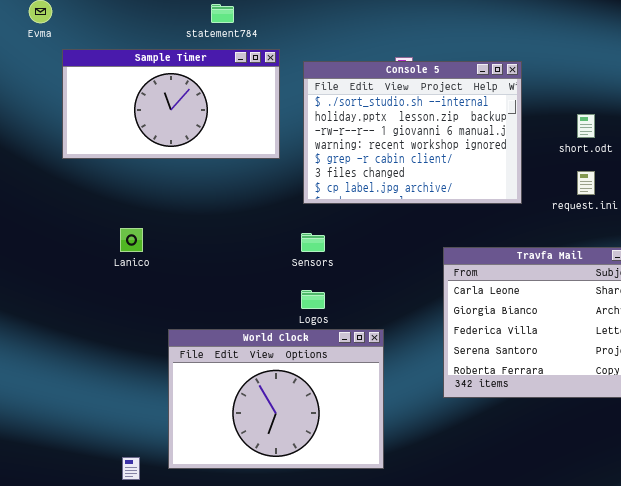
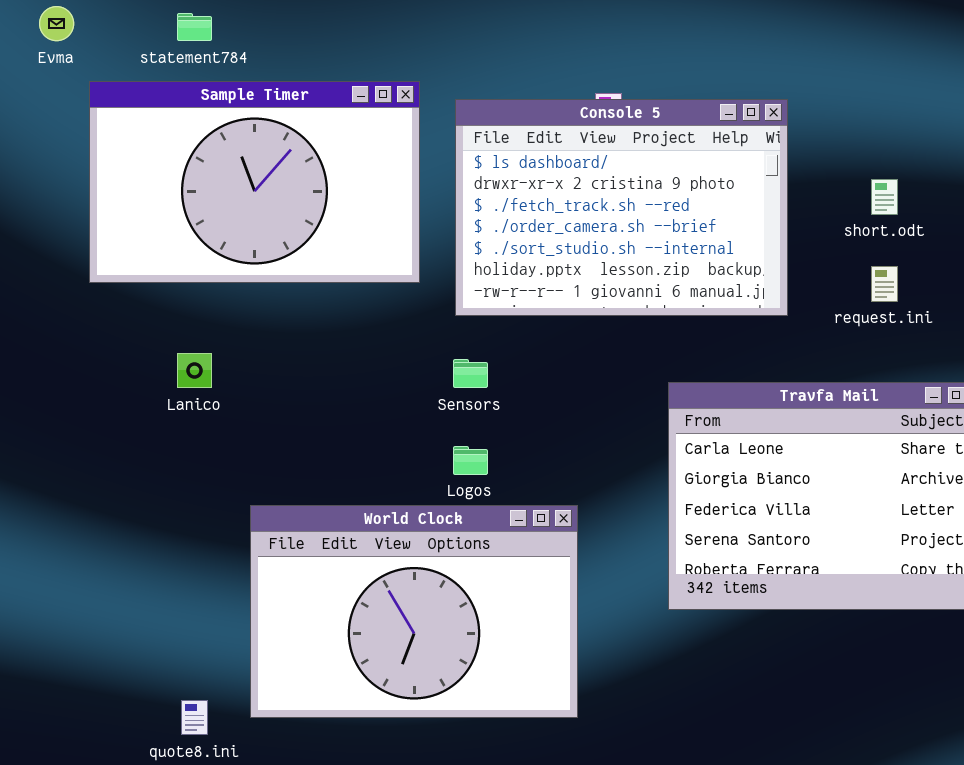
statement784: [211,4,234,23] -> [177,13,212,41], moved
Sample Timer: [62,49,280,159] -> [89,81,420,283], resized
Console 5: [303,61,522,204] -> [455,99,788,316], scrolled up 4 rows

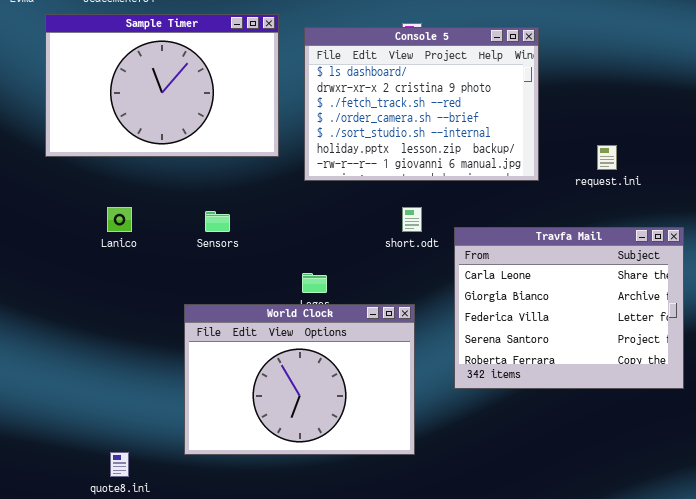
short.odt: [871,179,898,215] -> [402,207,422,232], moved
Sensors: [453,359,488,388] -> [205,211,230,232], moved
World Clock: [250,505,578,718] -> [184,304,415,455], moved

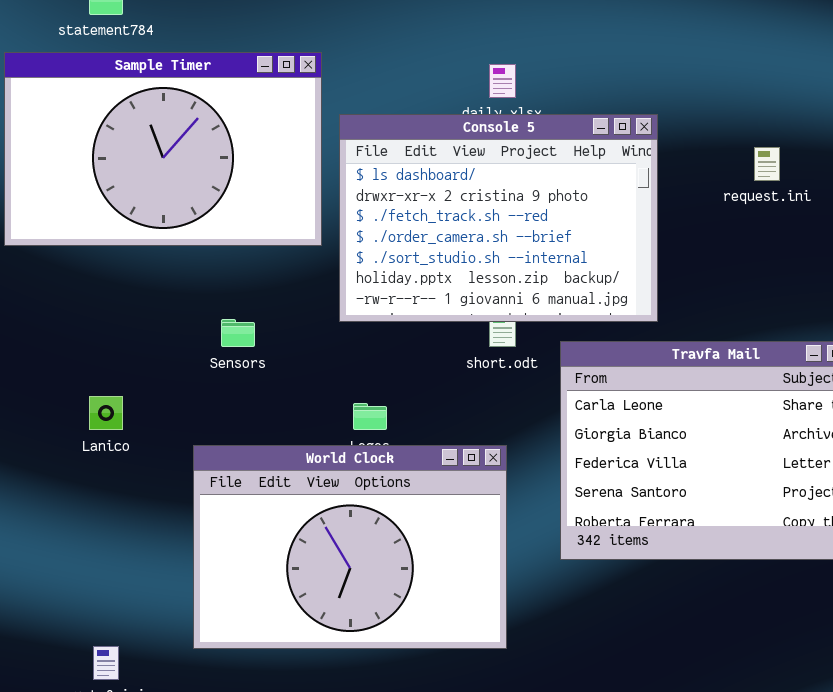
Console 5: [304,27,539,181] -> [339,114,658,322], moved
request.ini: [597,145,617,170] -> [754,147,780,181], moved
Lanico: [107,207,132,232] -> [89,396,123,430], moved

